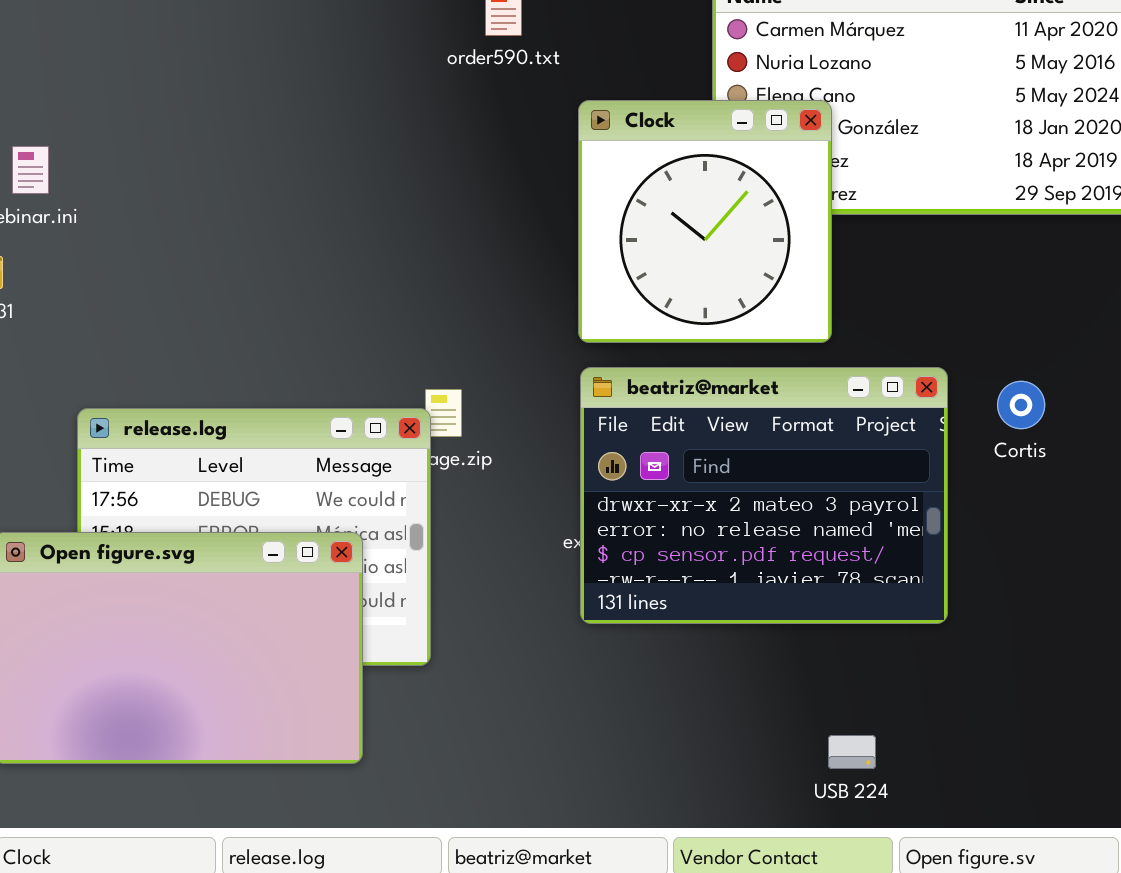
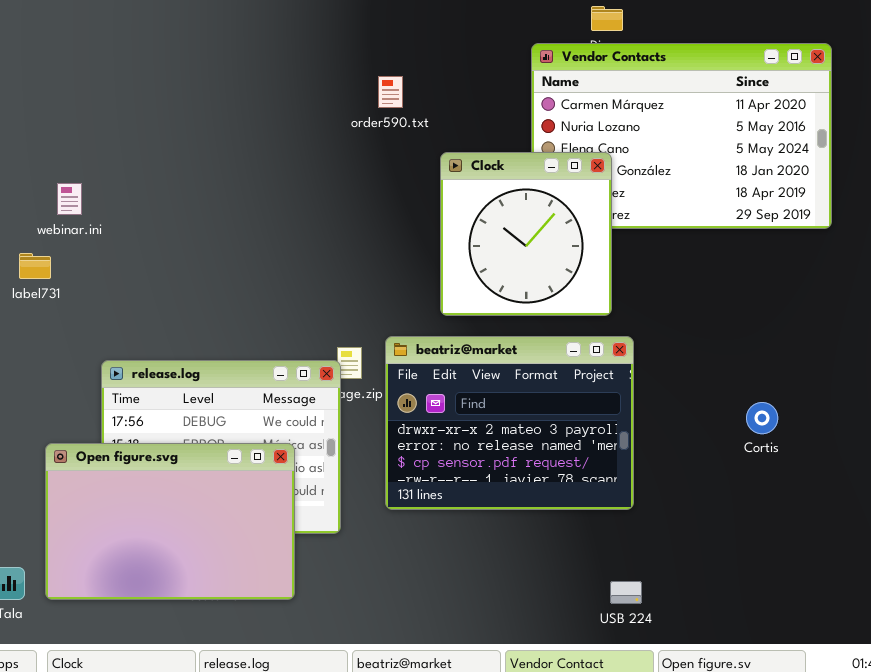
beatriz@market: [580,367,948,624] -> [385,336,634,510], moved
Cortis: [997,381,1045,429] -> [746,402,778,434], moved

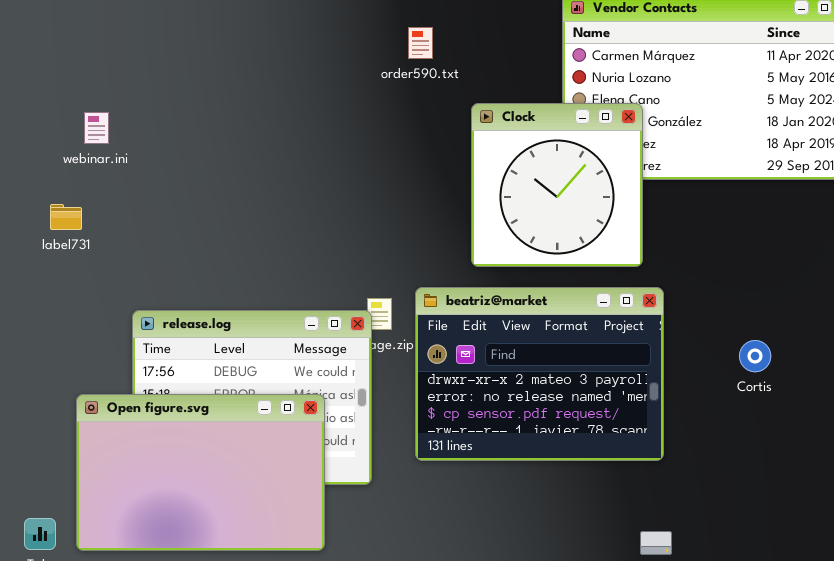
webinar.ini: [57,183,82,215] -> [84,112,109,144], moved
Cortis: [746,402,778,434] -> [739,340,771,372], moved

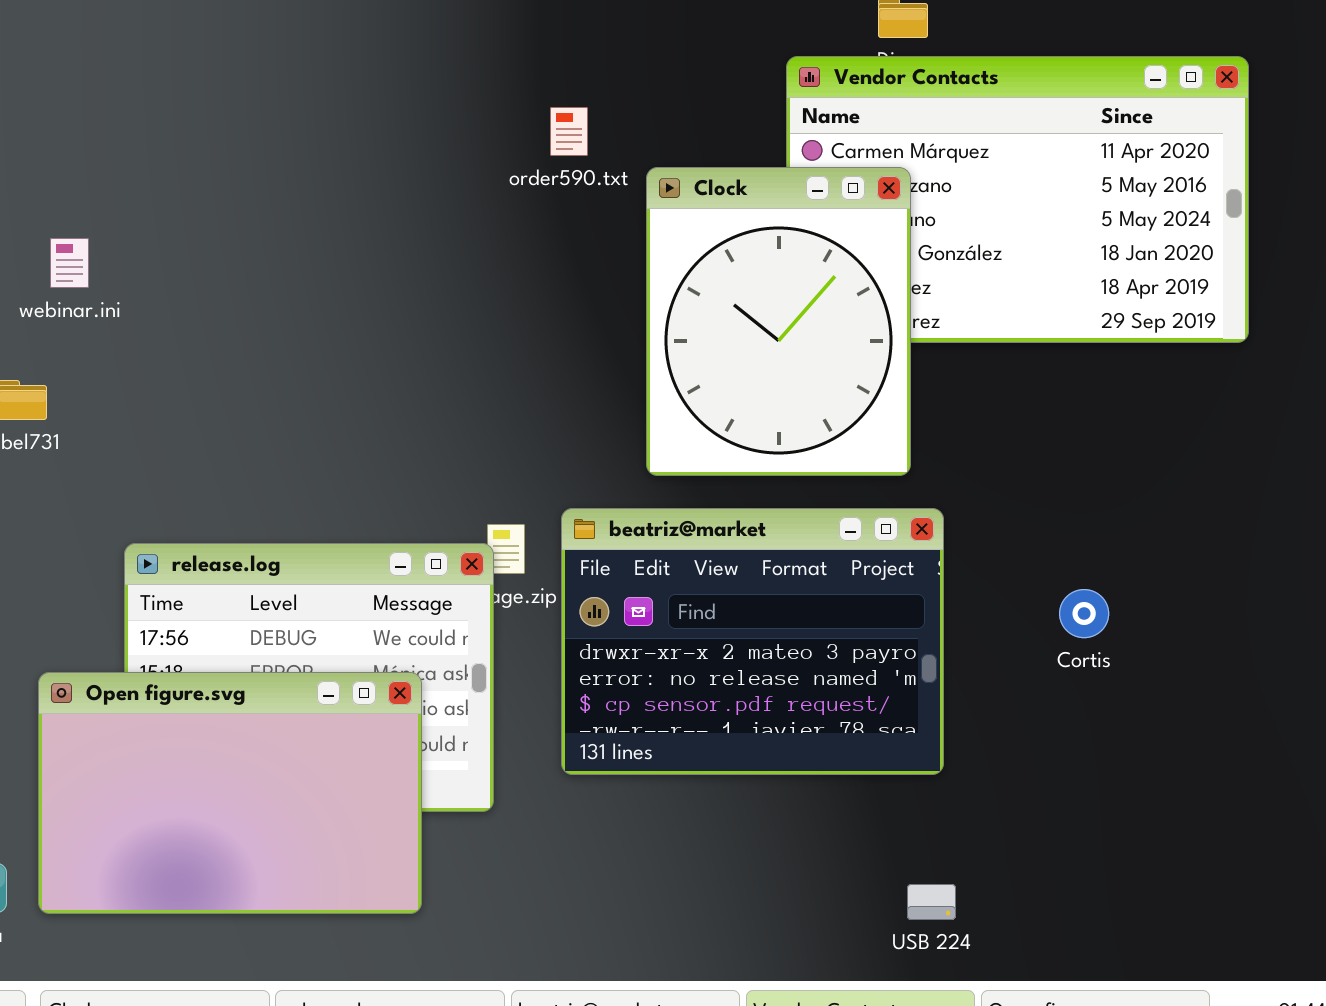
Clock: [471,103,643,267] -> [646,167,911,476], resized

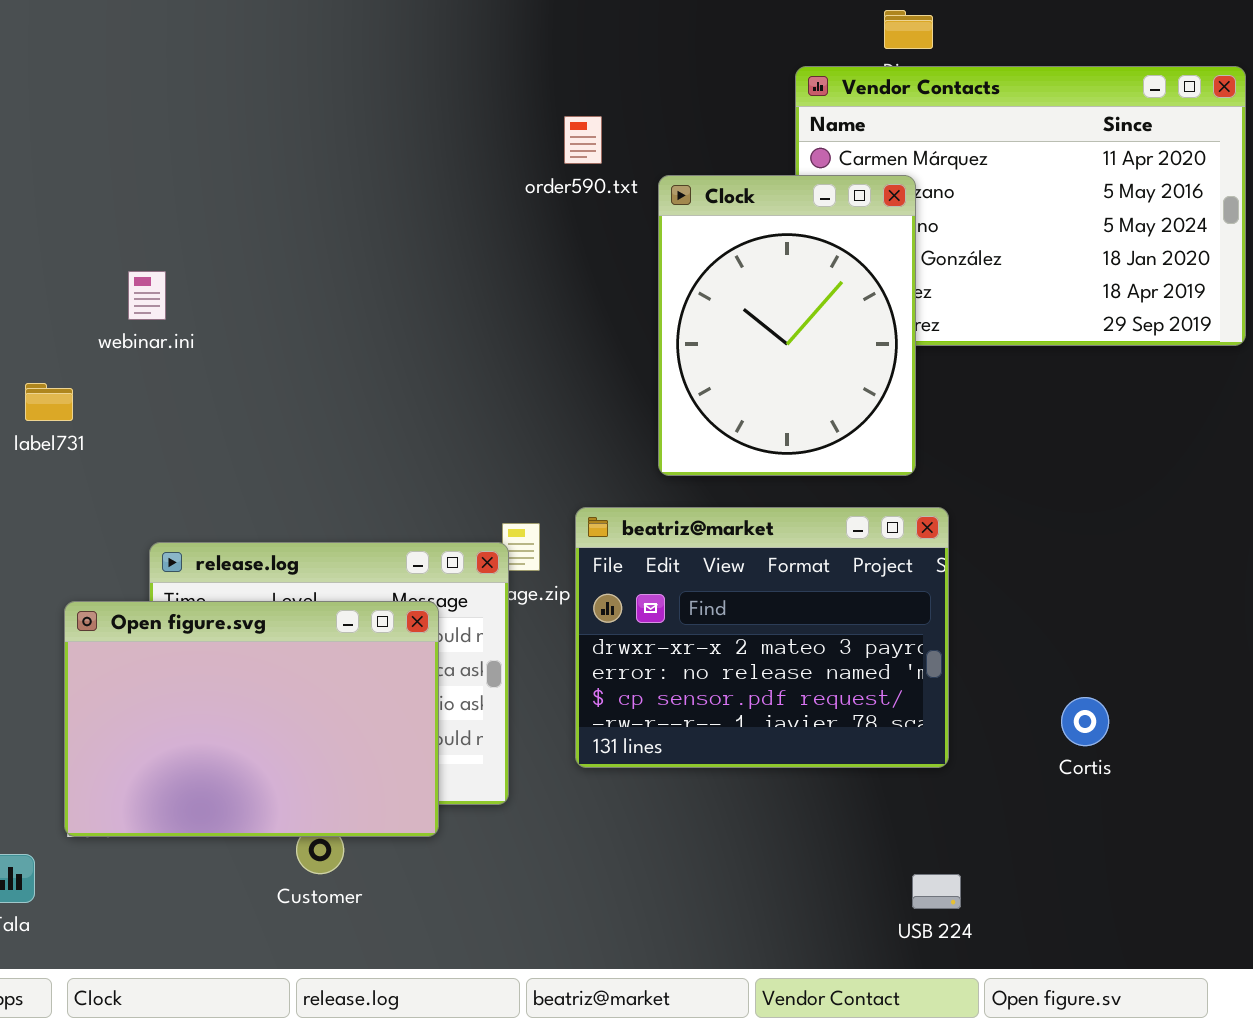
webinar.ini: [50,238,89,288] -> [128,271,166,320], moved
Cortis: [1059,589,1109,638] -> [1061,697,1109,746], moved
Open figure.svg: [38,672,422,914] -> [64,601,439,837], moved

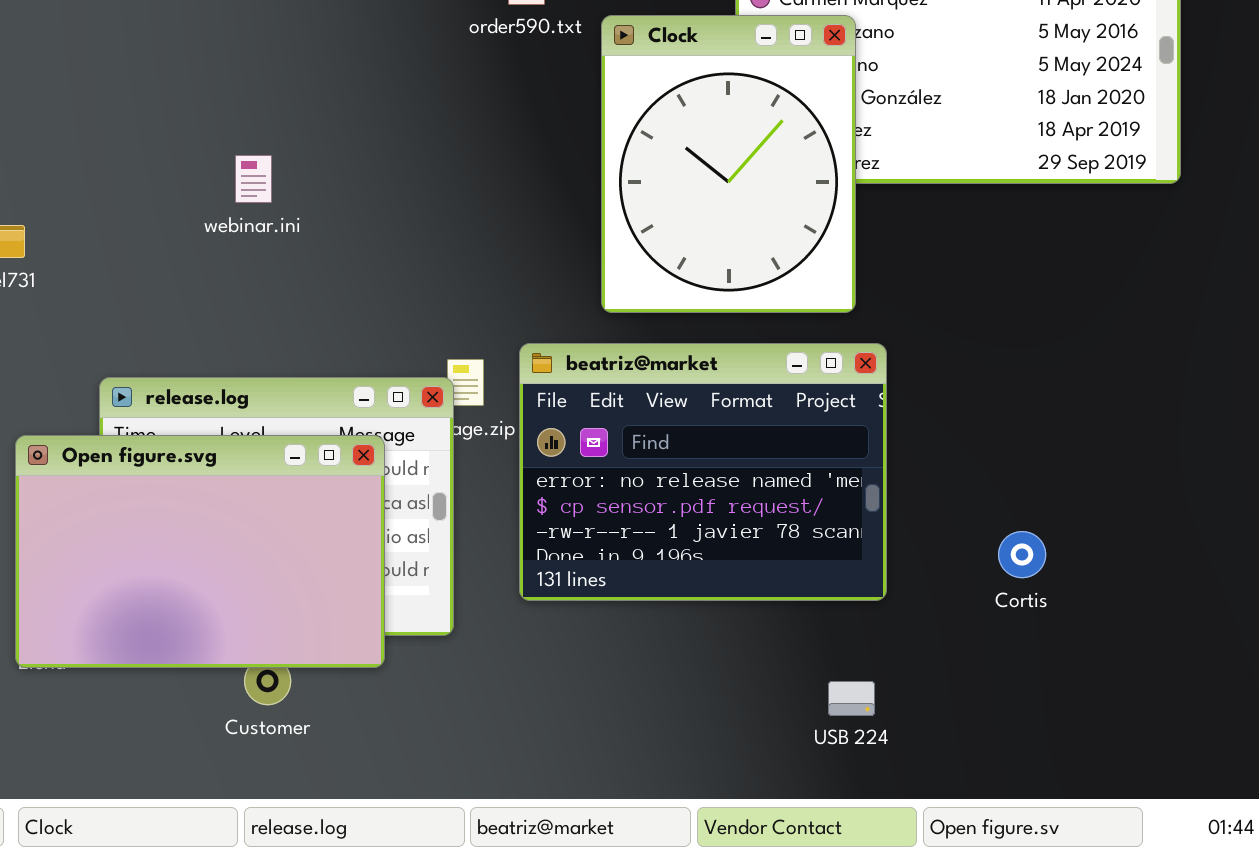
webinar.ini: [128,271,166,320] -> [235,155,272,203], moved
beatriz@market: [575,507,949,768] -> [519,343,887,601], scrolled down 1 row
USB 224: [912,874,961,909] -> [828,681,875,716], moved

